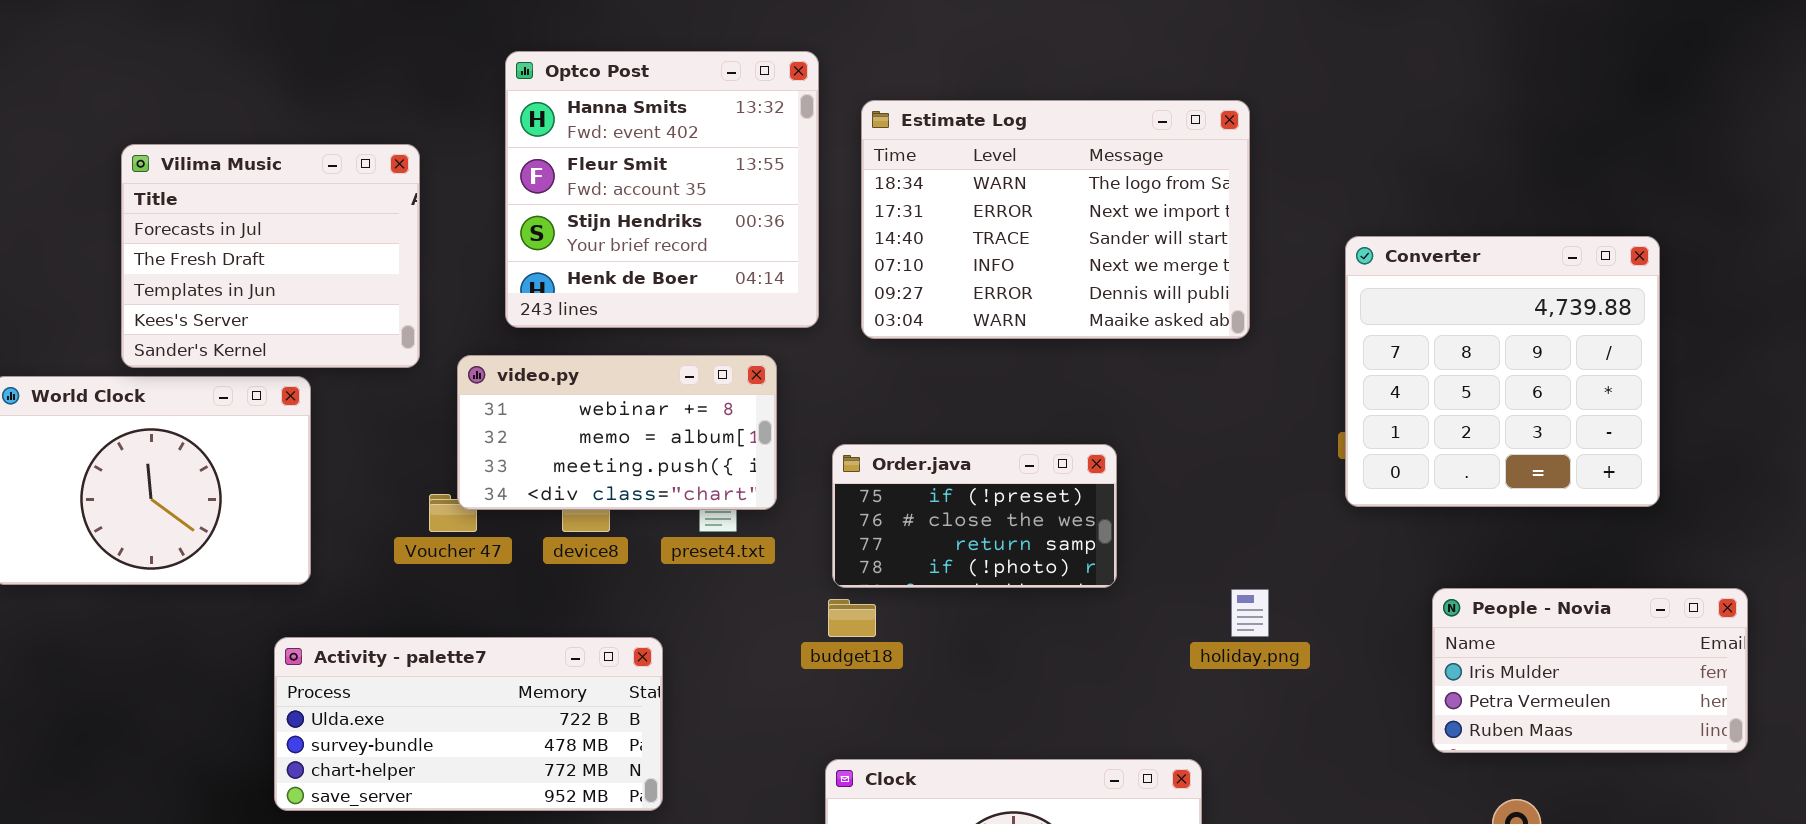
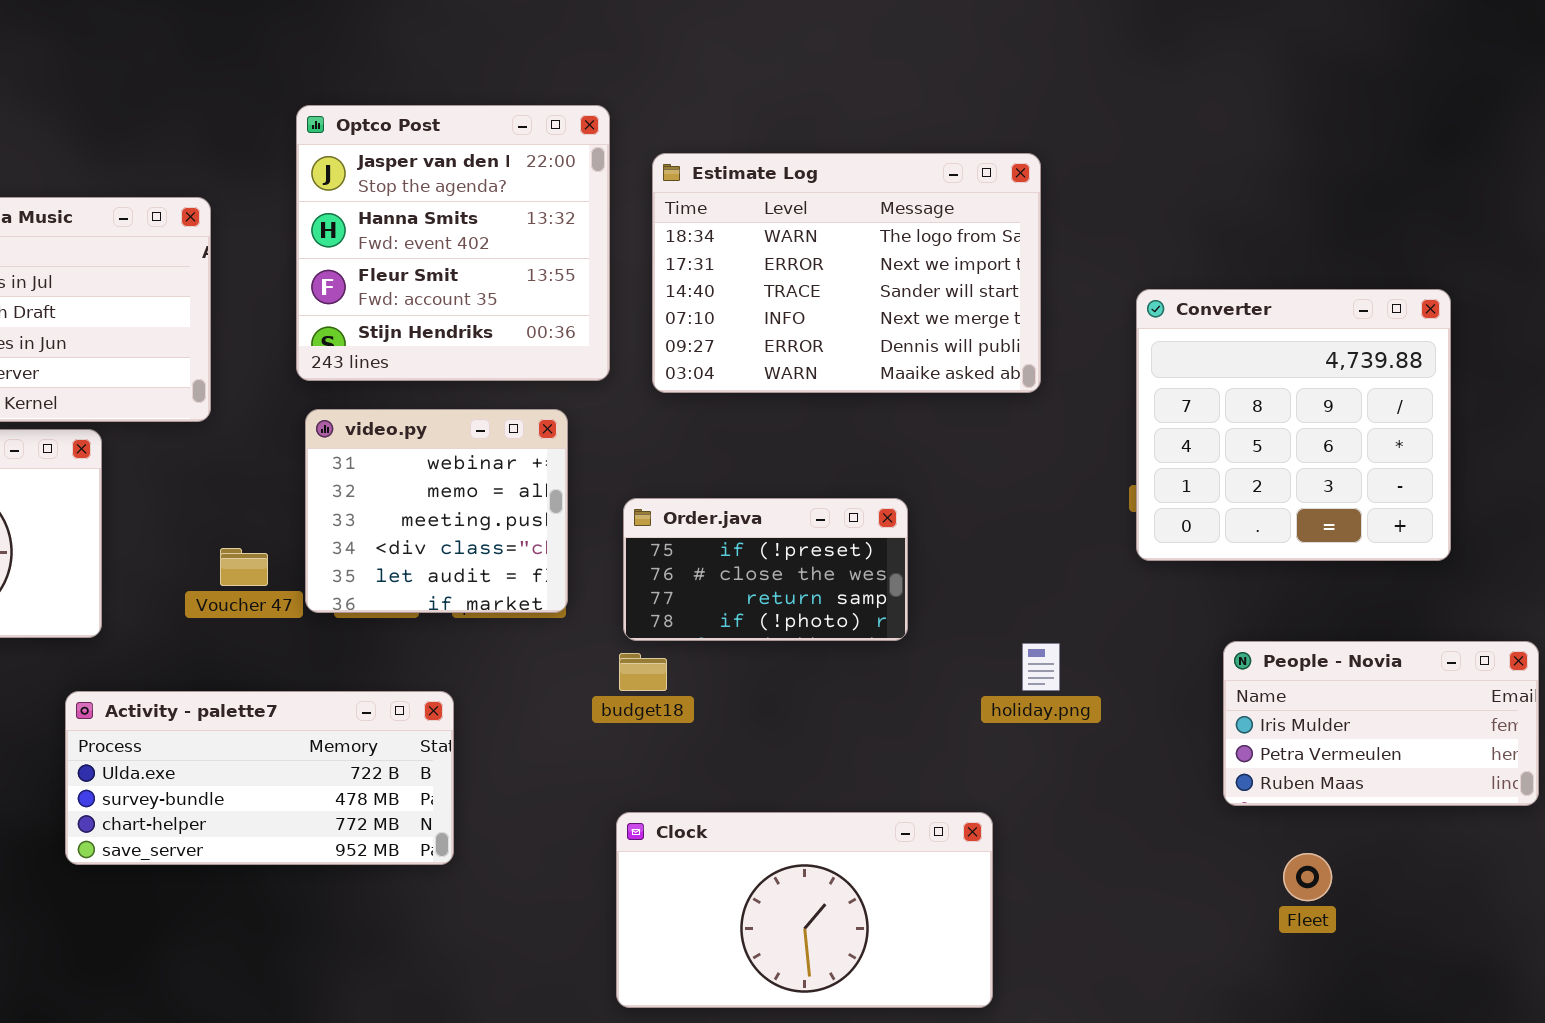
Optco Post: [505,51,819,328] -> [296,105,610,381], scrolled up 1 row
video.py: [457,355,777,510] -> [305,409,568,613], resized

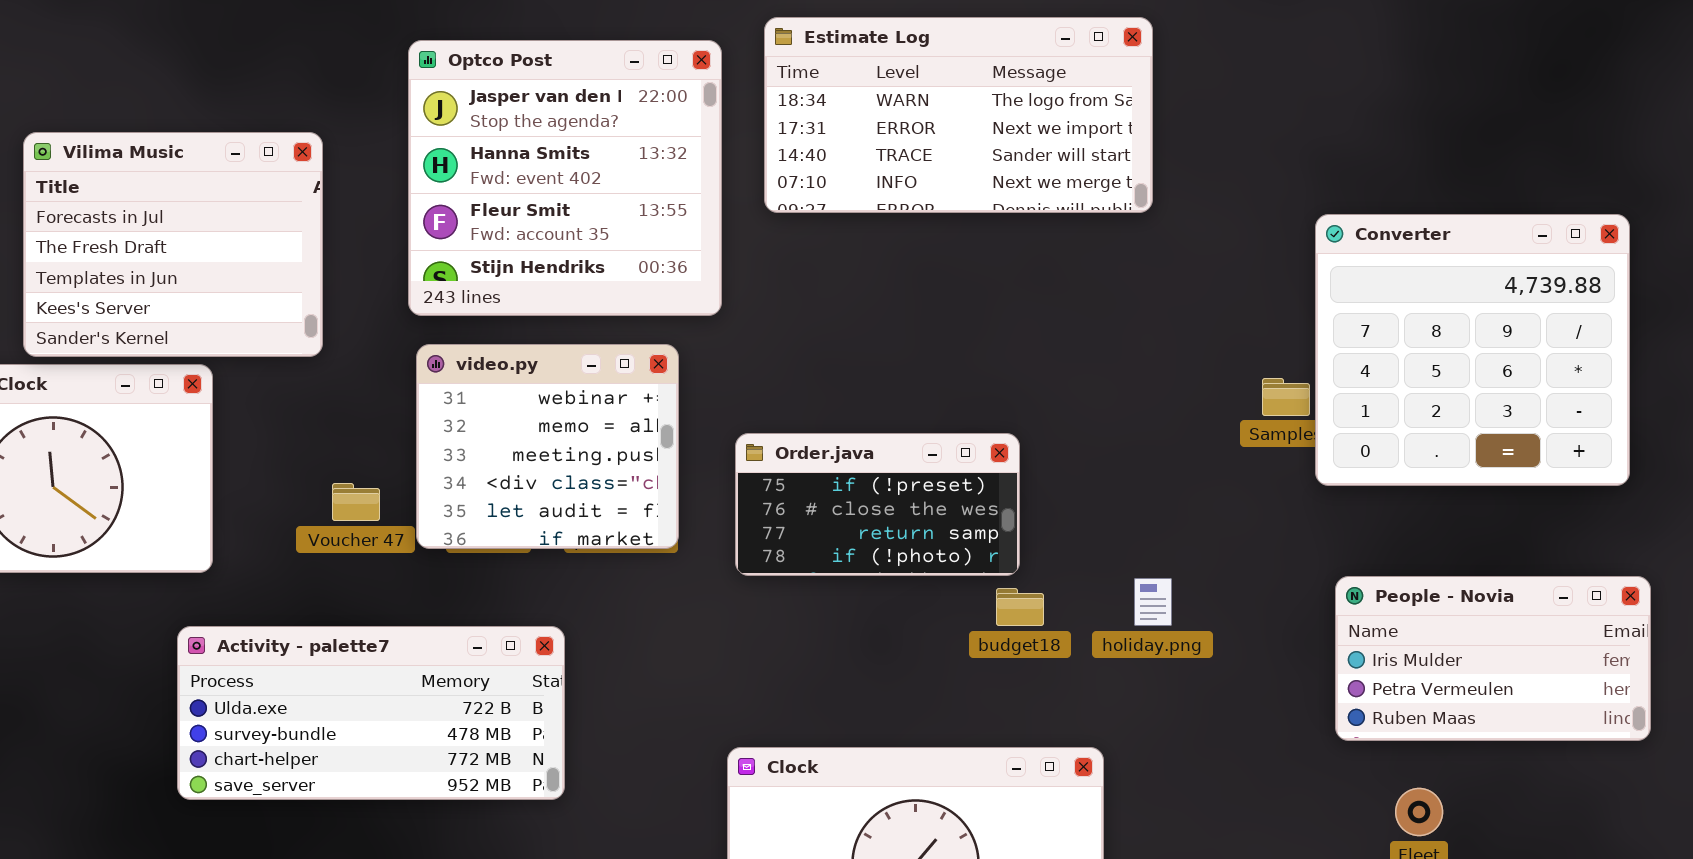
Estimate Log: [652,153,1041,393] -> [764,17,1153,213], moved, resized
Converter: [1136,289,1451,561] -> [1315,214,1630,486], moved
budget18: [619,653,667,691] -> [996,588,1044,626], moved

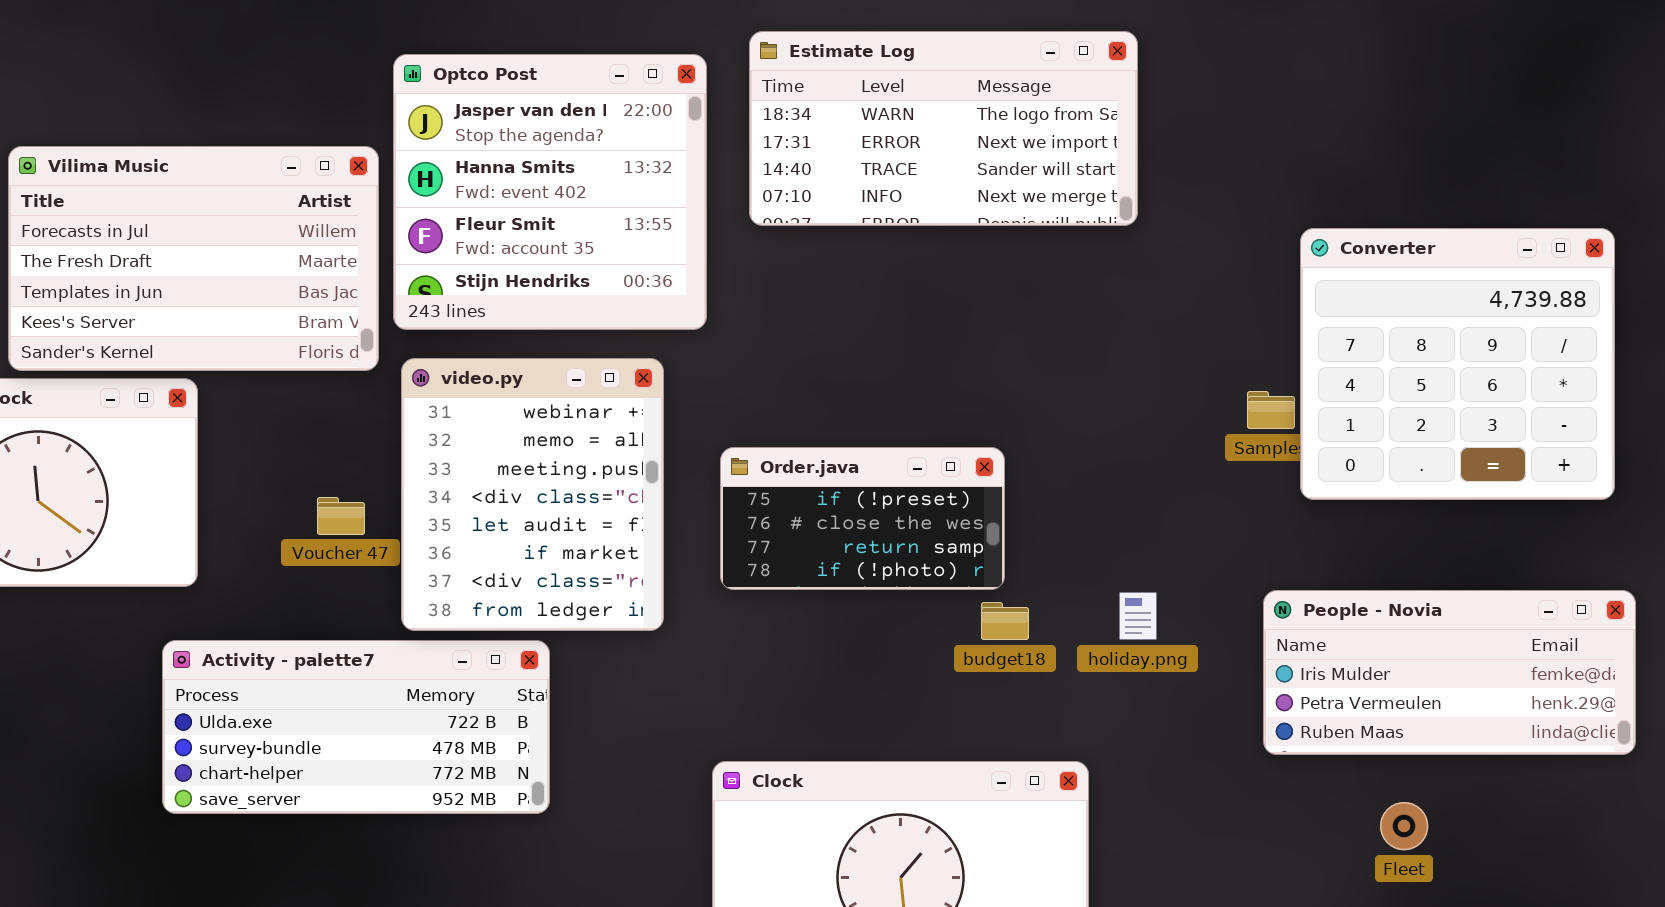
Vilima Music: [23,132,323,357] -> [8,146,379,371], resized
video.py: [416,344,679,549] -> [401,358,664,631], resized
People - Novia: [1335,576,1651,741] -> [1263,590,1636,755], resized

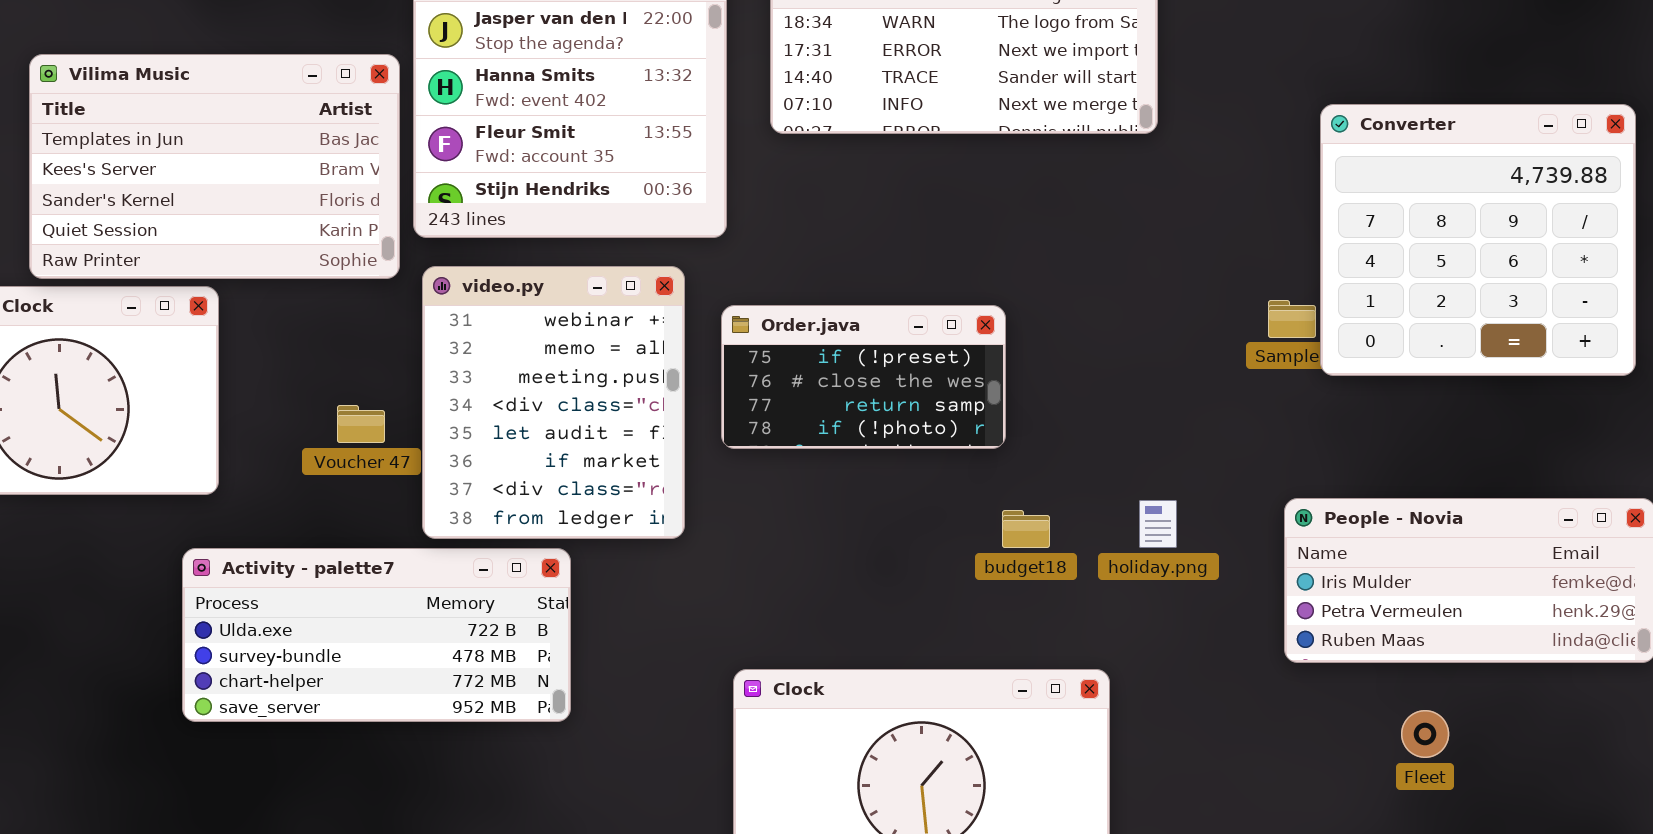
Vilima Music: [8,146,379,371] -> [29,54,400,279], scrolled down 2 rows
Converter: [1300,228,1615,500] -> [1320,104,1636,376], moved
Order.java: [720,447,1005,590] -> [721,305,1006,449], moved

